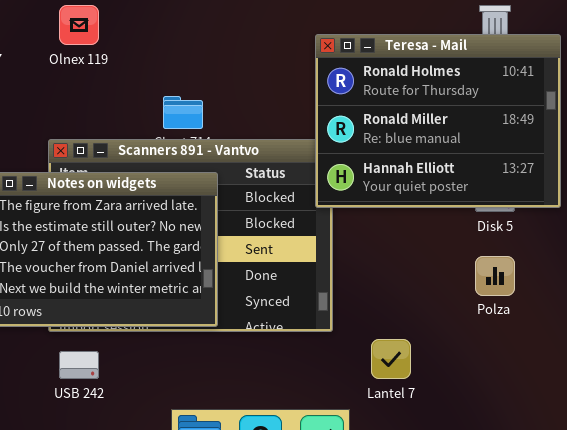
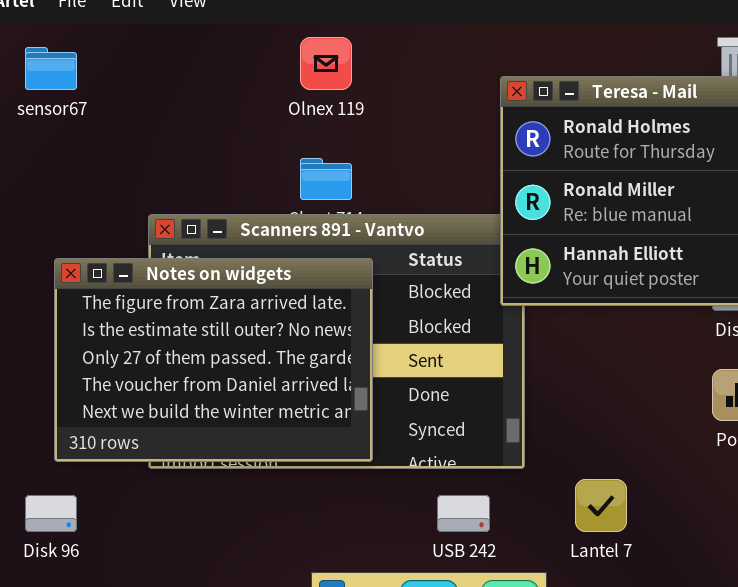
Olnex 119: [59,5,99,45] -> [300,37,352,90], moved
USB 242: [59,351,99,379] -> [437,495,490,532], moved

